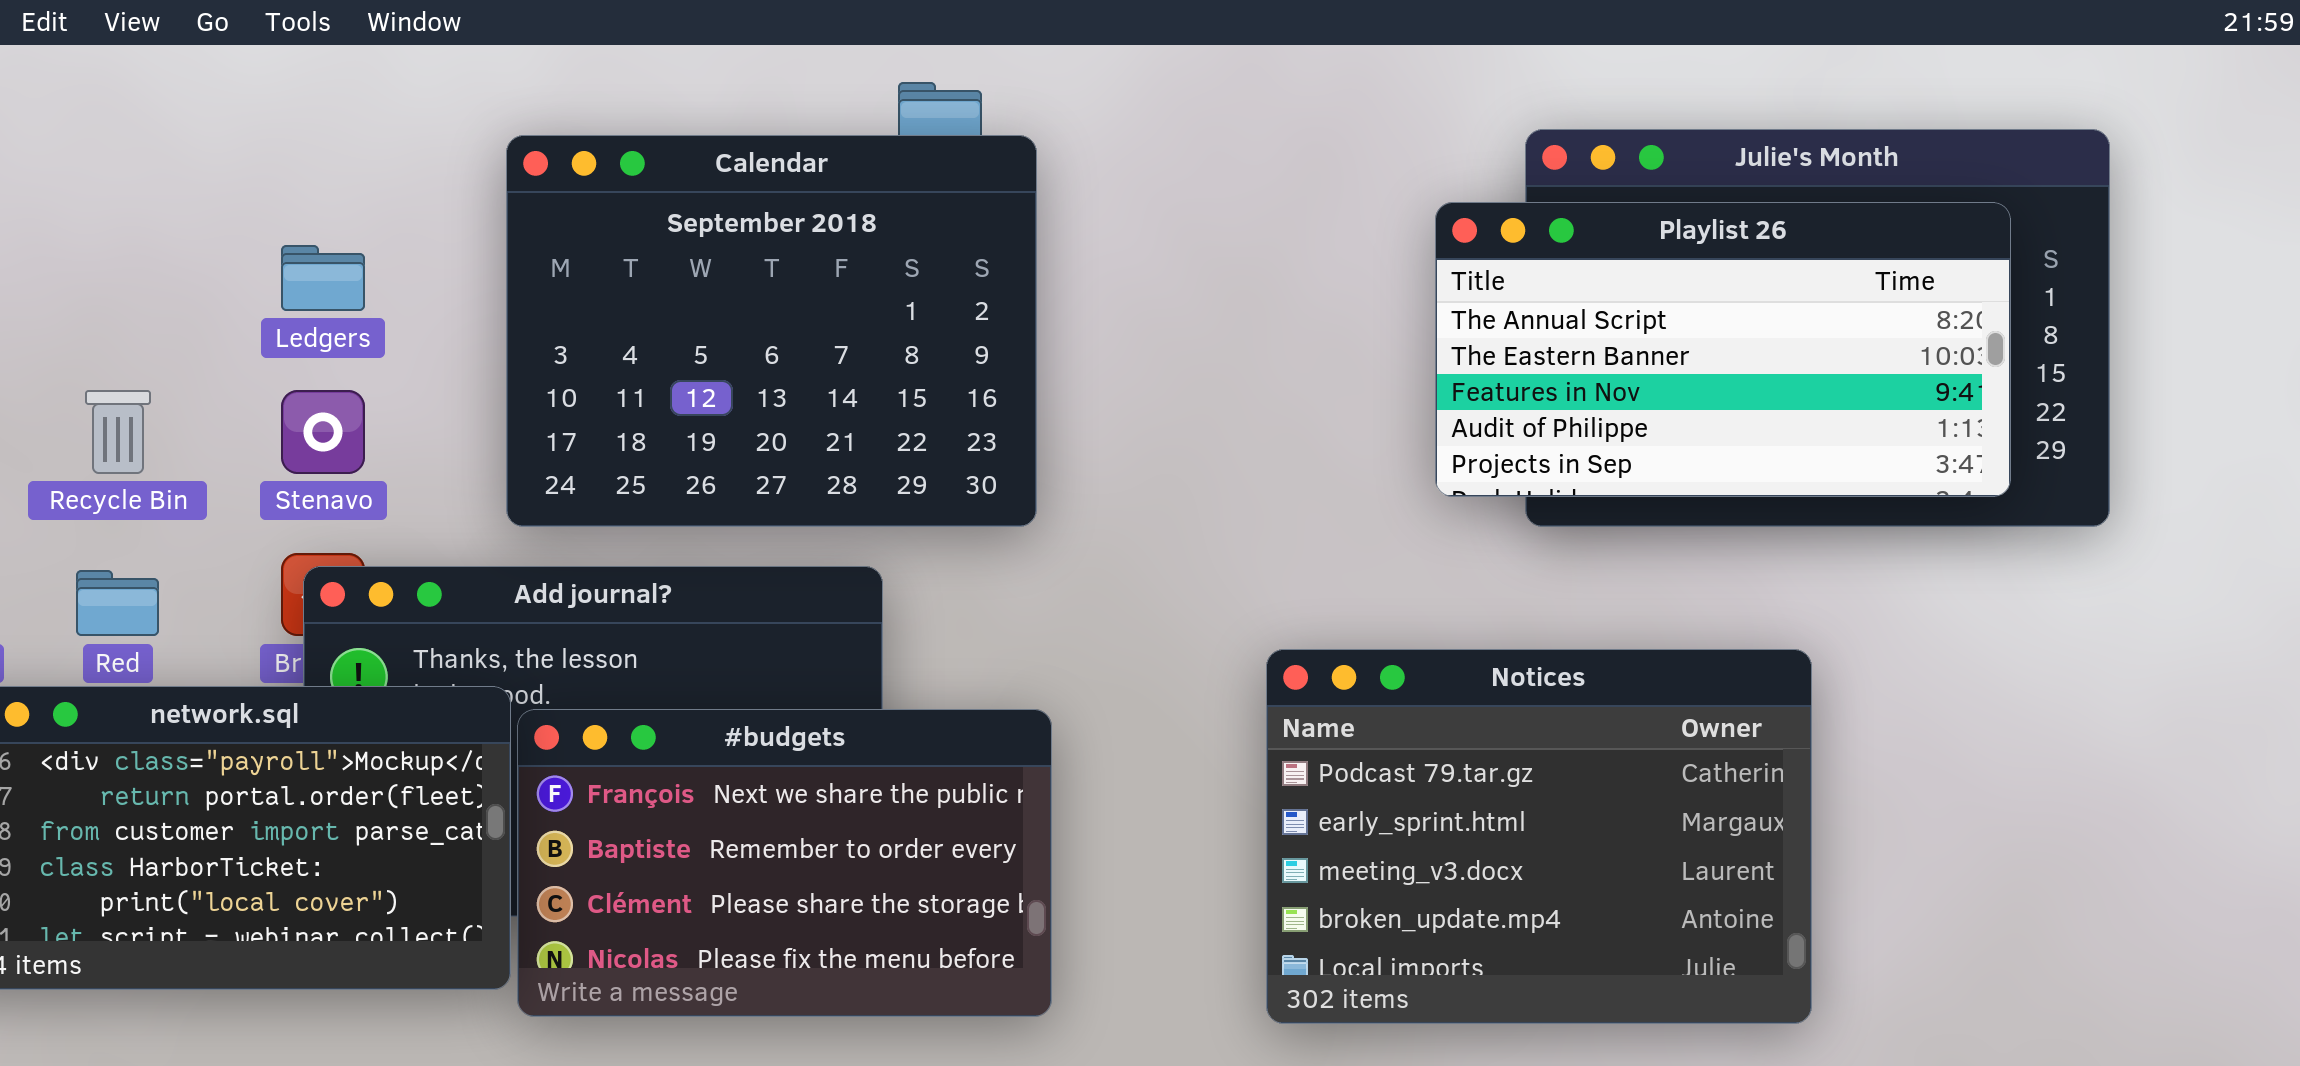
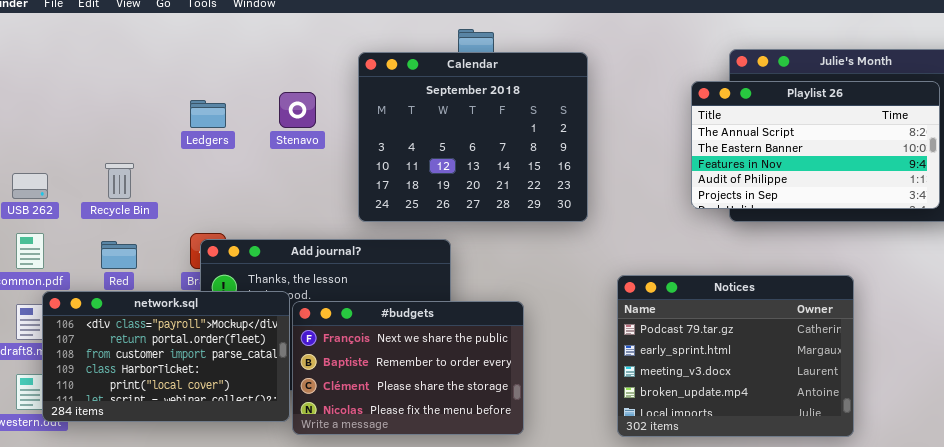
Calendar: [506,135,1037,527] -> [358,52,588,222], moved
Stenavo: [281,390,365,474] -> [279,92,316,128], moved

